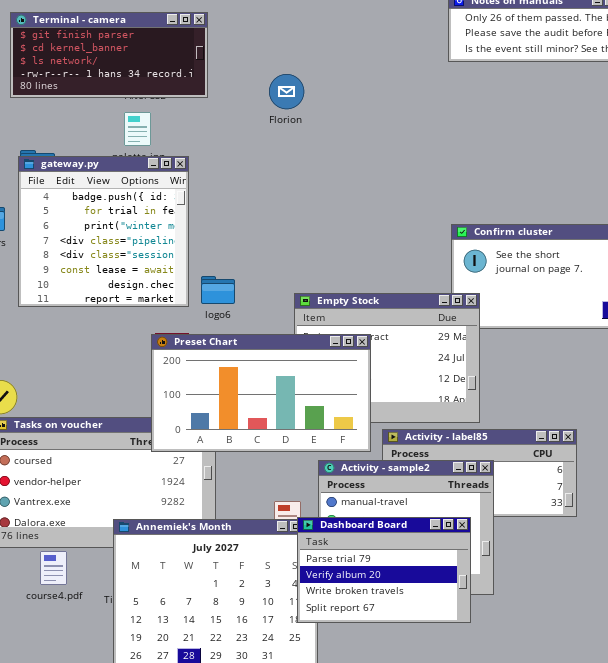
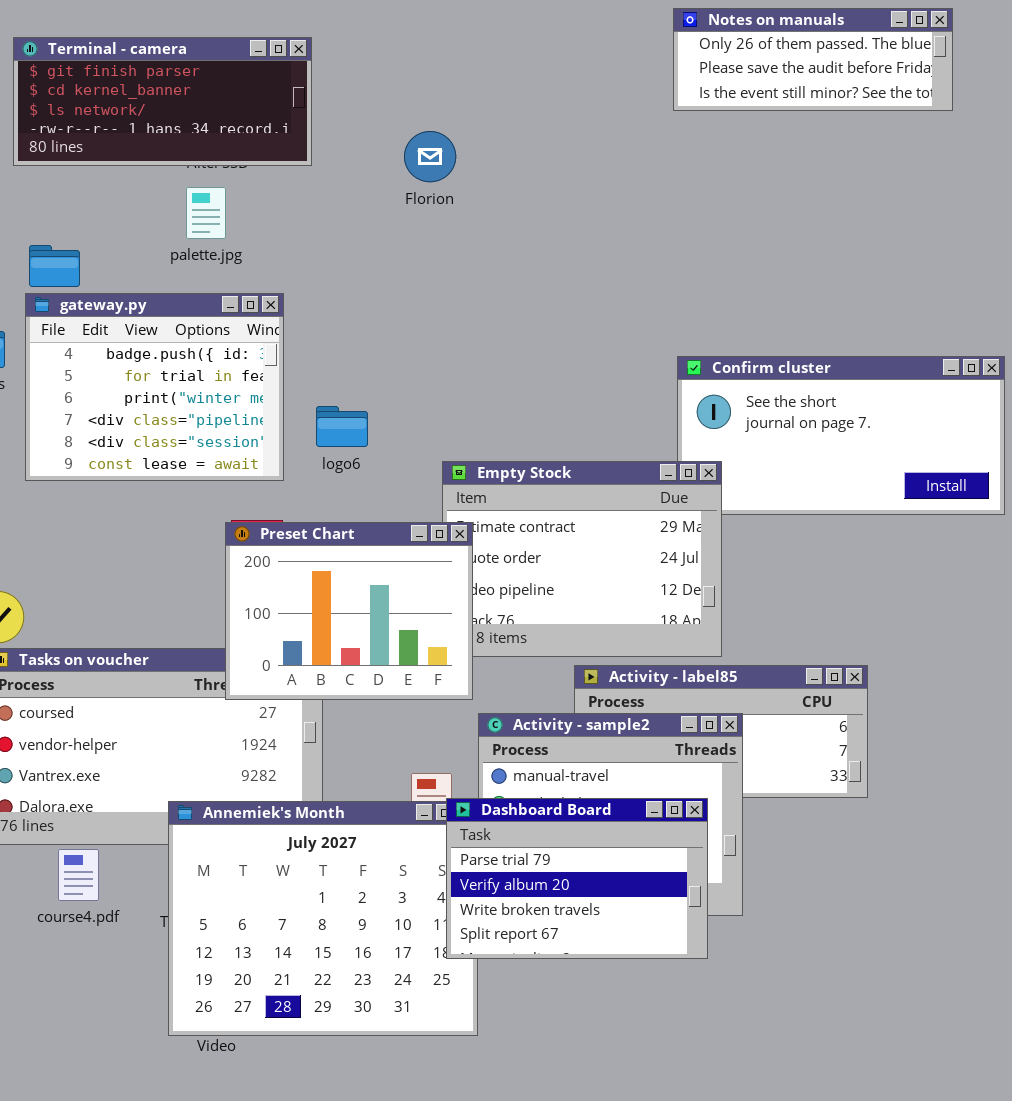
gateway.py: [18,156,189,307] -> [25,293,284,481], resized
logo6: [201,276,235,304] -> [316,406,368,447], moved
Preset Chart: [151,334,371,452] -> [225,522,473,700], resized

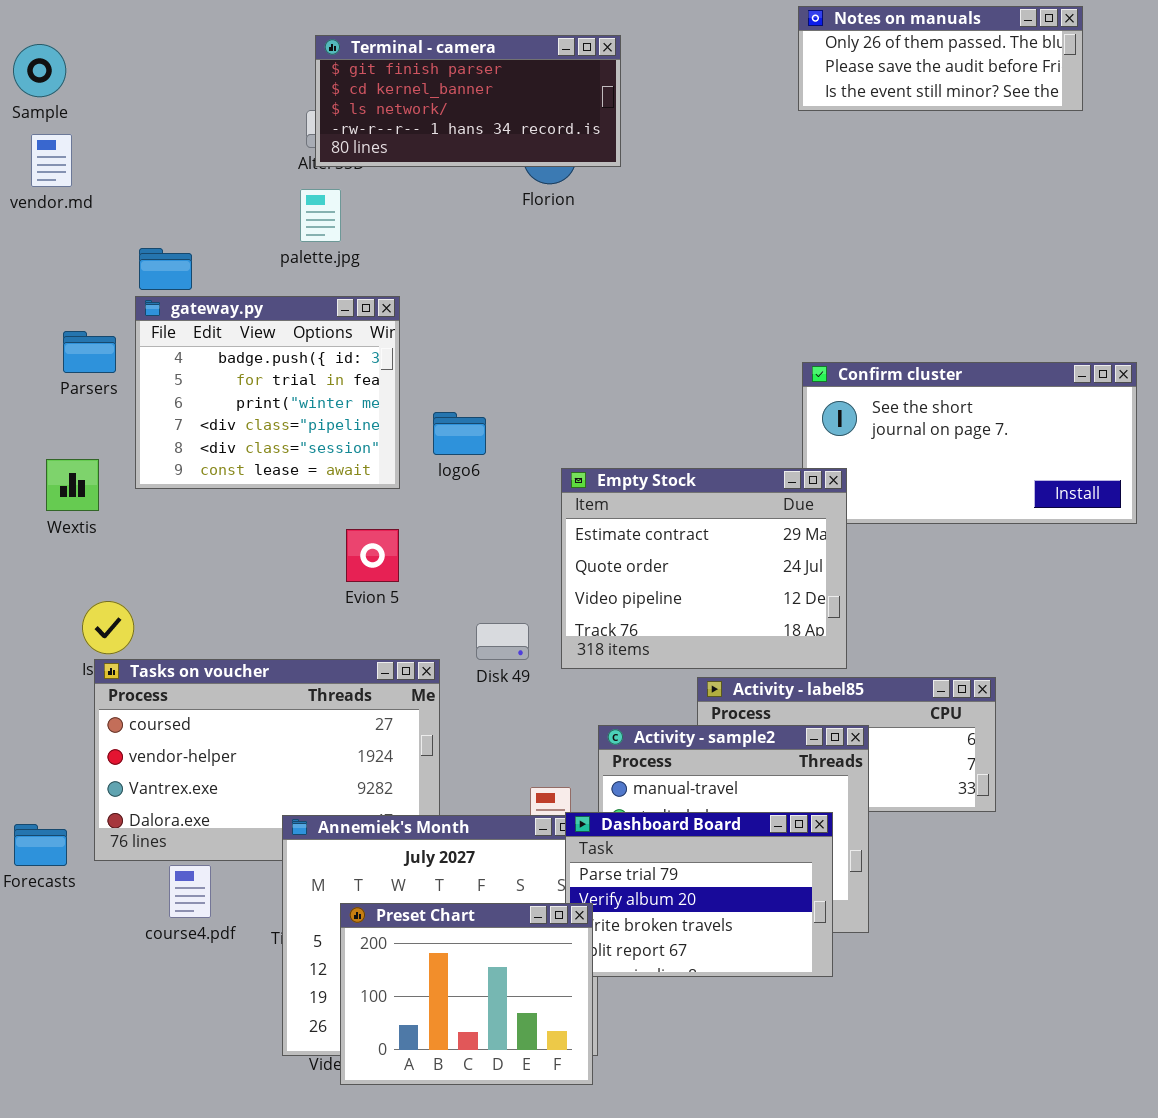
Terminal - camera: [13,37,312,166] -> [315,35,621,167], moved
Preset Chart: [225,522,473,700] -> [340,903,593,1085], moved

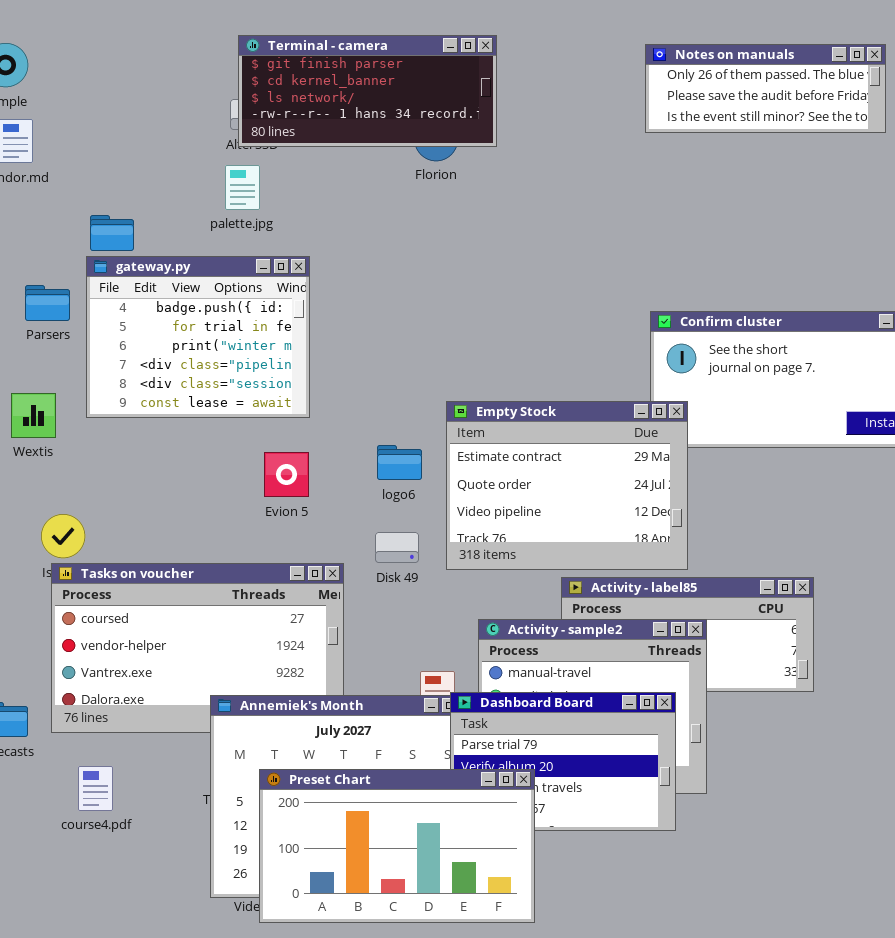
Notes on manuals: [798,6,1083,111] -> [645,44,886,133], moved
logo6: [433,412,486,455] -> [377,445,422,480], moved
course4.pdf: [169,865,211,918] -> [78,766,113,811], moved
Preset Chart: [340,903,593,1085] -> [259,769,535,923], resized

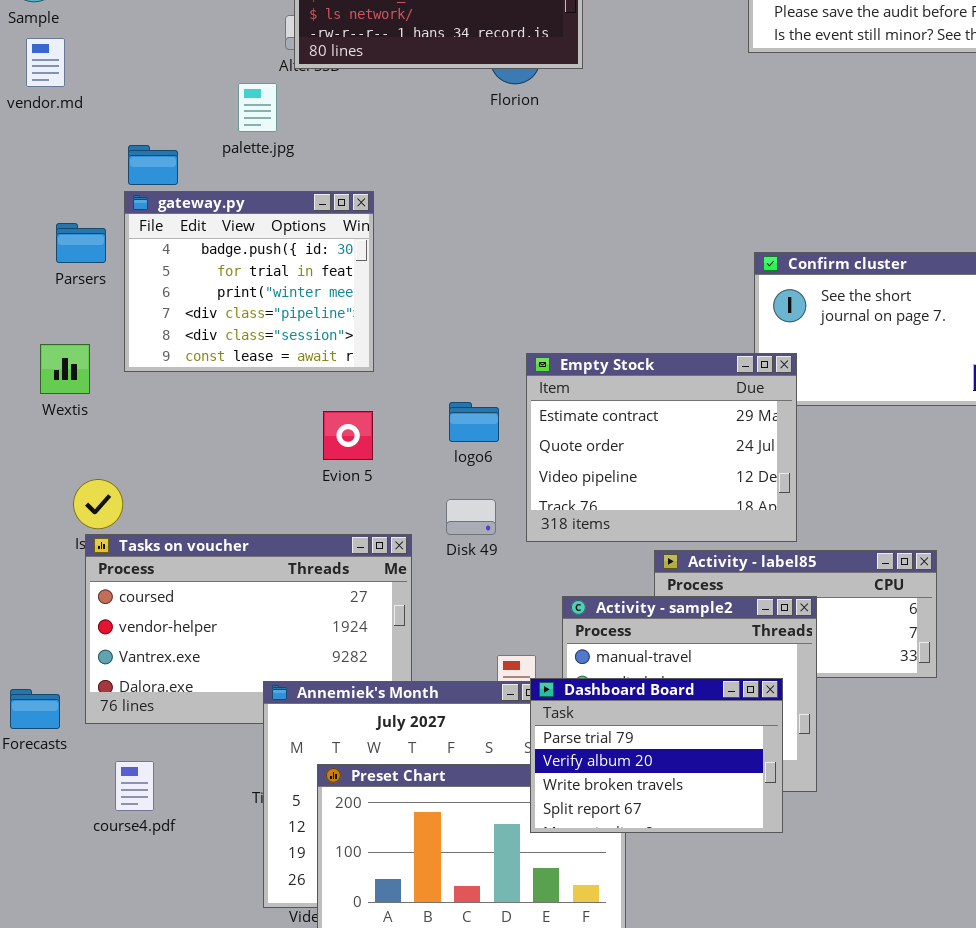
palette.jpg: [225,165,260,210] -> [238,83,277,132], moved
Dashboard Board: [450,692,676,831] -> [530,678,783,833], raised

